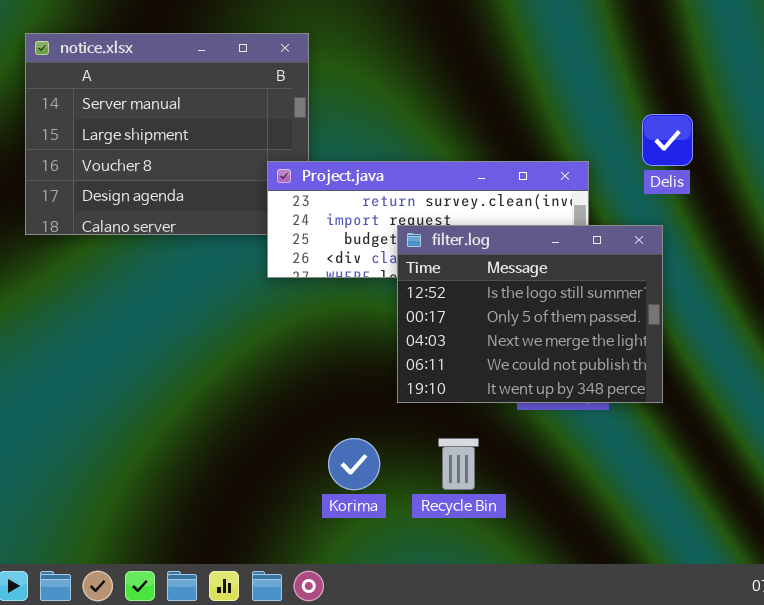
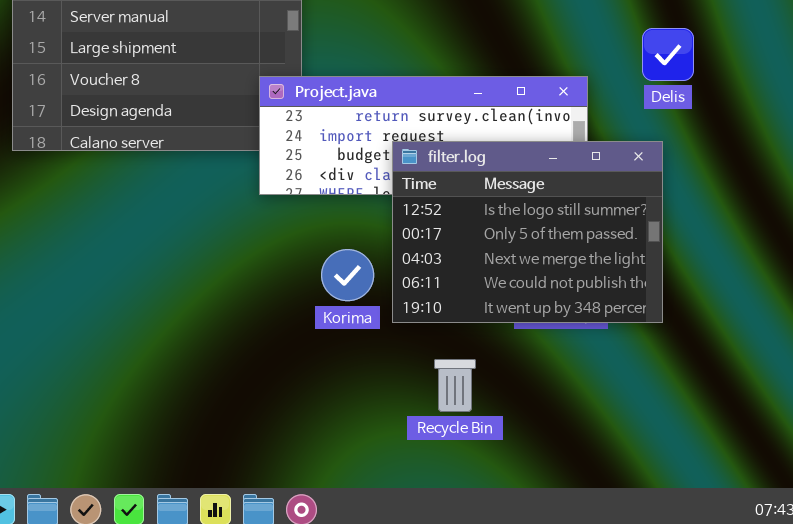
Korima: [328,438,380,490] -> [321,249,374,301], moved

